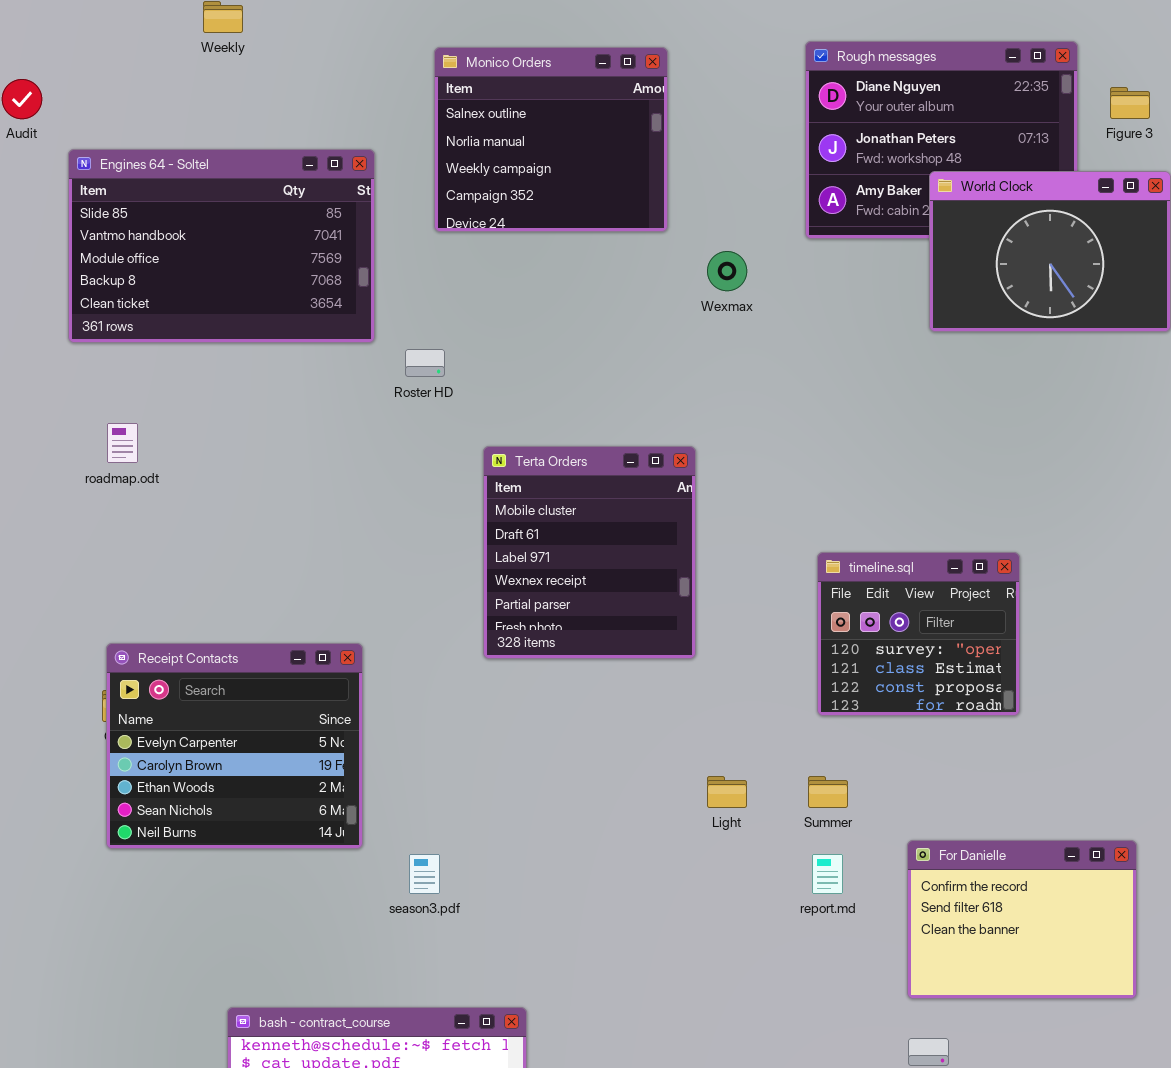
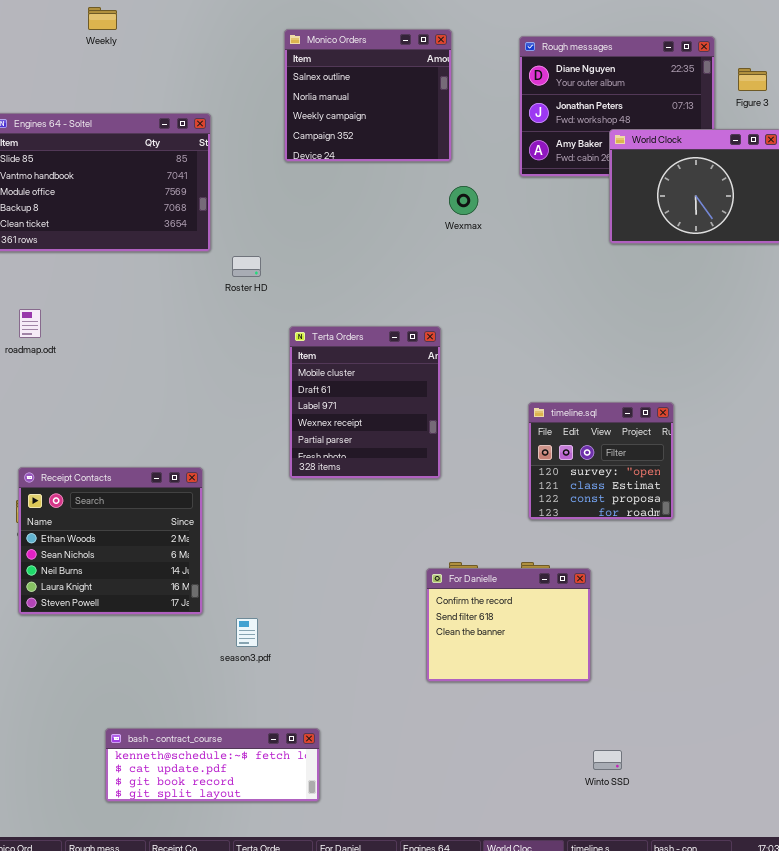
Monico Orders: [434,47,668,232] -> [284,29,452,162], moved
Receipt Contacts: [106,643,363,849] -> [18,467,203,615], scrolled down 2 rows
For Danielle: [907,840,1137,999] -> [426,568,591,682], moved

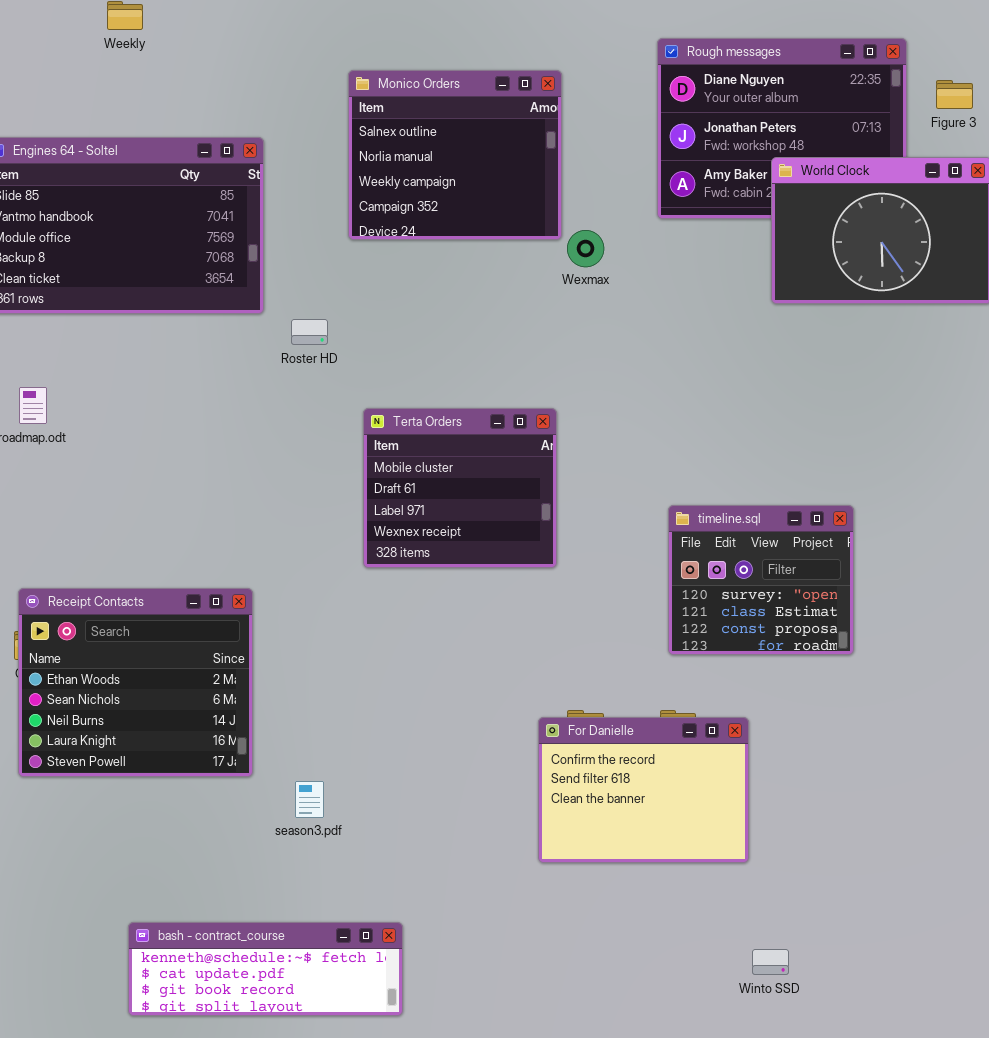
Monico Orders: [284,29,452,162] -> [348,70,562,240], moved
Terta Orders: [289,326,441,479] -> [363,408,557,568], resized

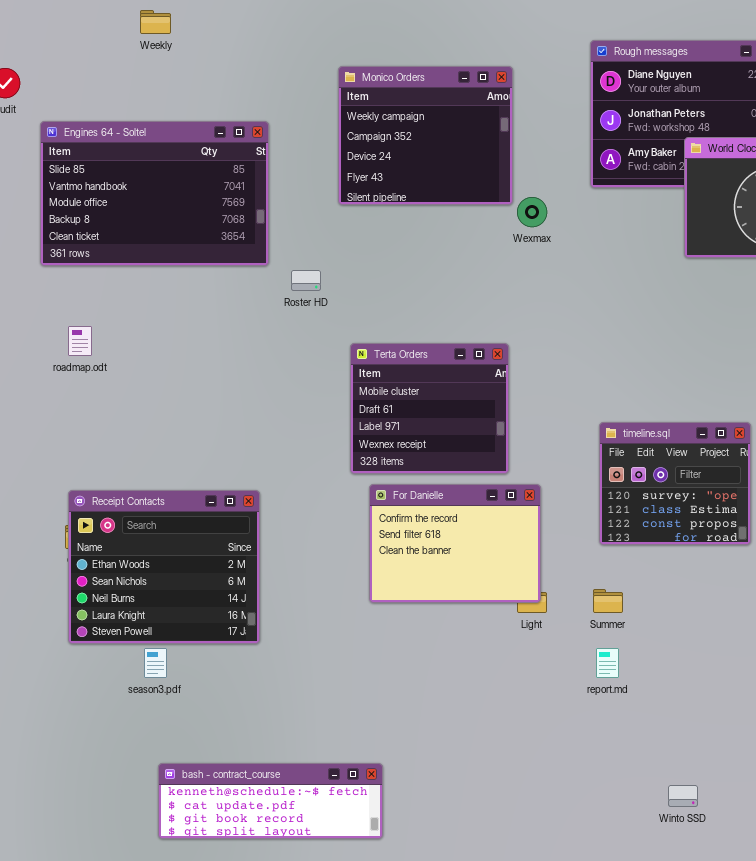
Monico Orders: [348,70,562,240] -> [338,66,513,205], scrolled down 2 rows
For Danielle: [538,717,749,863] -> [369,484,541,603], moved
season3.pdf: [295,781,324,818] -> [144,648,167,678], moved

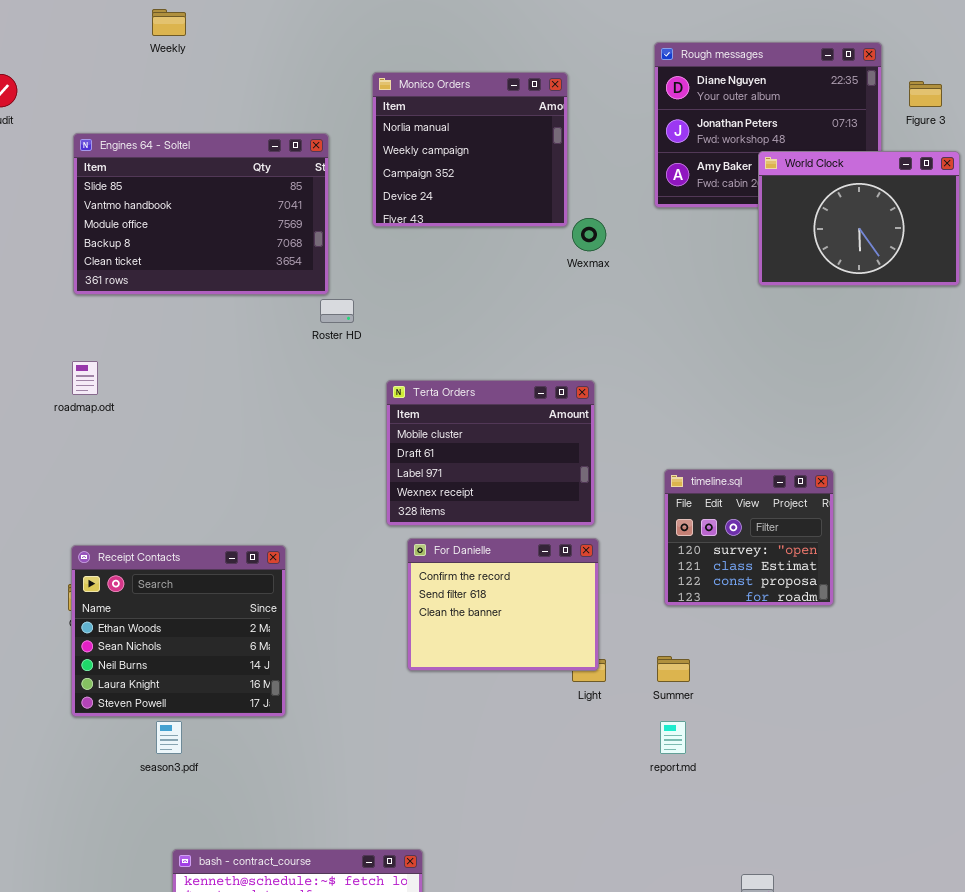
Monico Orders: [338,66,513,205] -> [372,72,568,227], scrolled up 1 row
Engines 64 - Soltel: [40,121,269,266] -> [73,133,329,295], moved
Terta Orders: [350,343,509,474] -> [386,380,595,526], resized

